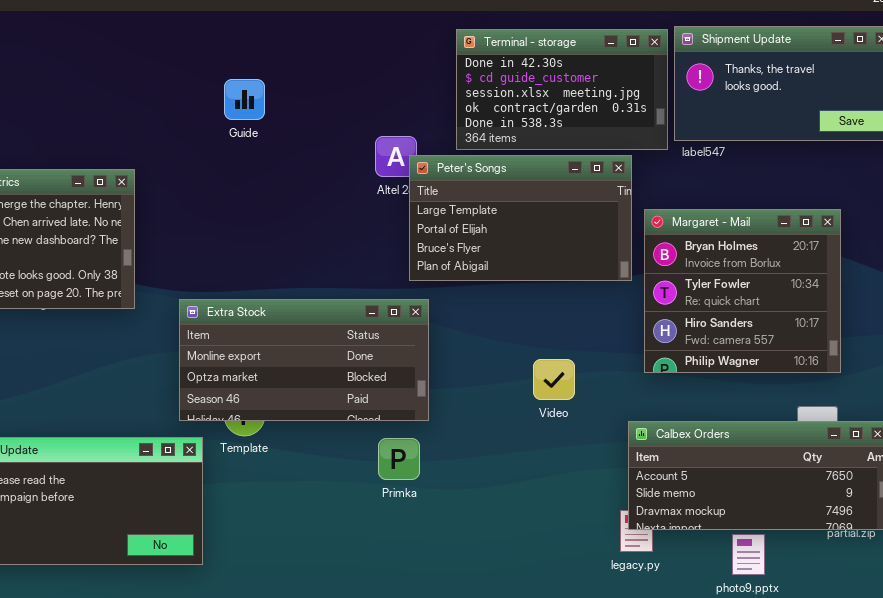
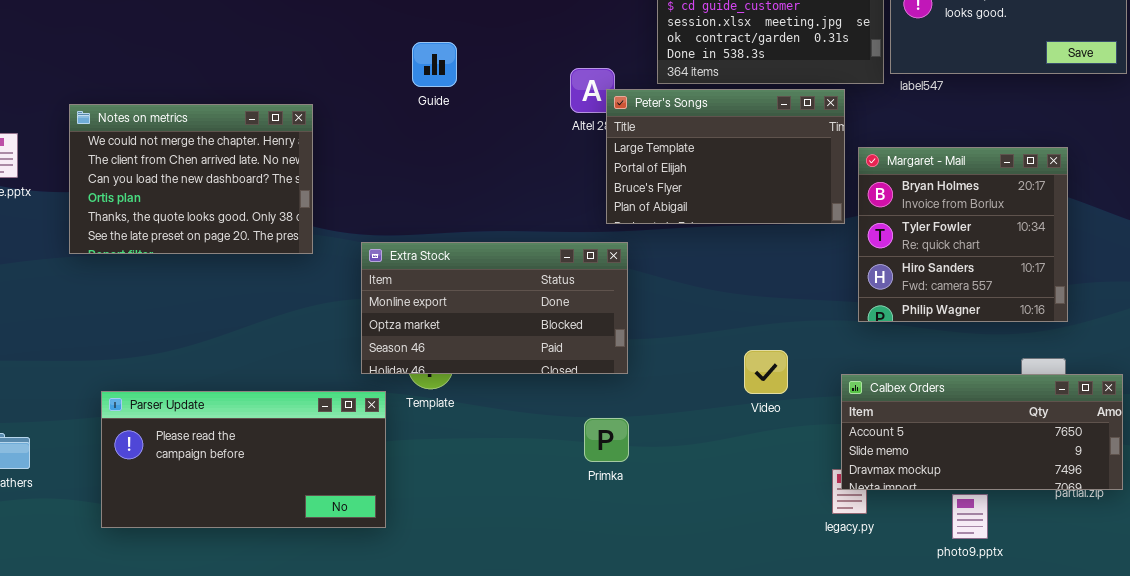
Guide: [224,79,265,120] -> [412,42,457,87], moved
Video: [533,359,575,400] -> [744,350,788,394], moved
Primka: [378,438,420,480] -> [584,418,629,462], moved

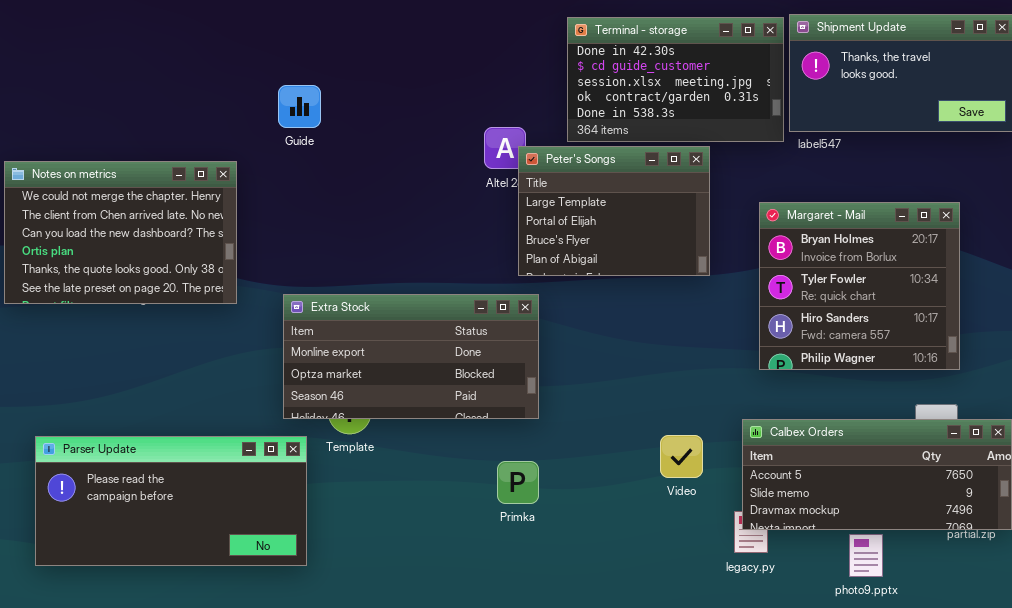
Guide: [412,42,457,87] -> [278,85,321,128], moved
Peter's Songs: [606,89,845,224] -> [518,146,710,276], resized
Video: [744,350,788,394] -> [660,435,703,478], moved

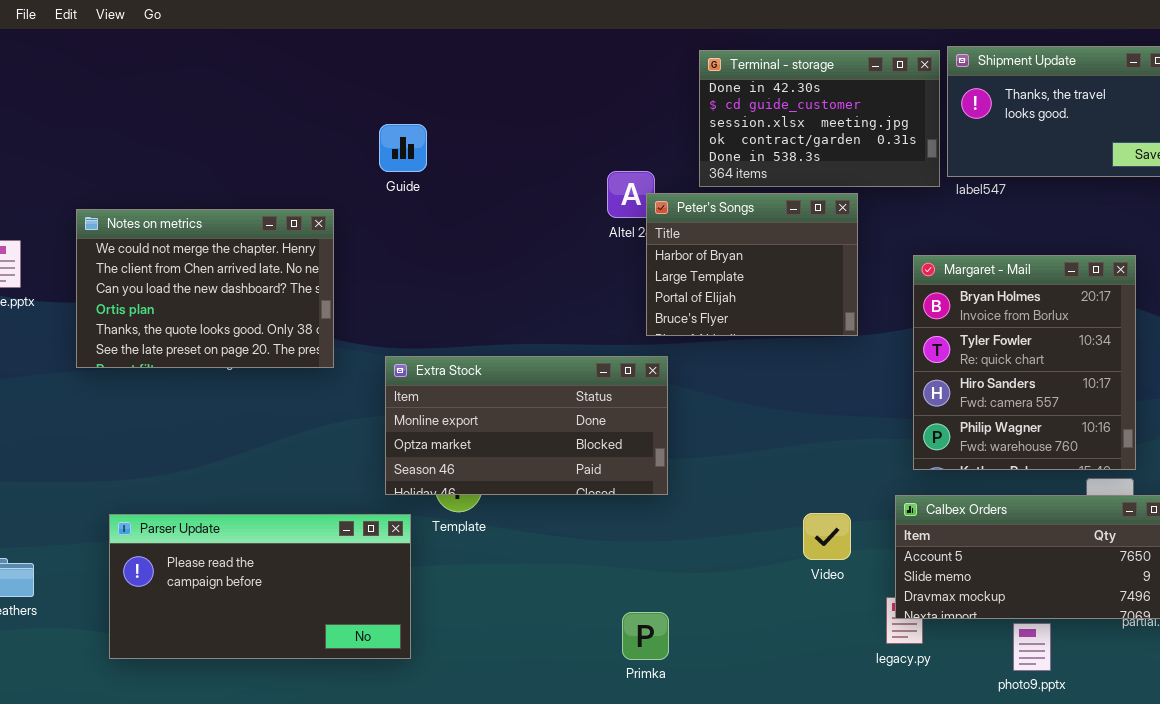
Peter's Songs: [518,146,710,276] -> [646,193,858,336], scrolled up 1 row
Margaret - Mail: [759,202,960,370] -> [913,255,1136,470], resized
Primka: [497,461,539,504] -> [622,612,669,660], moved

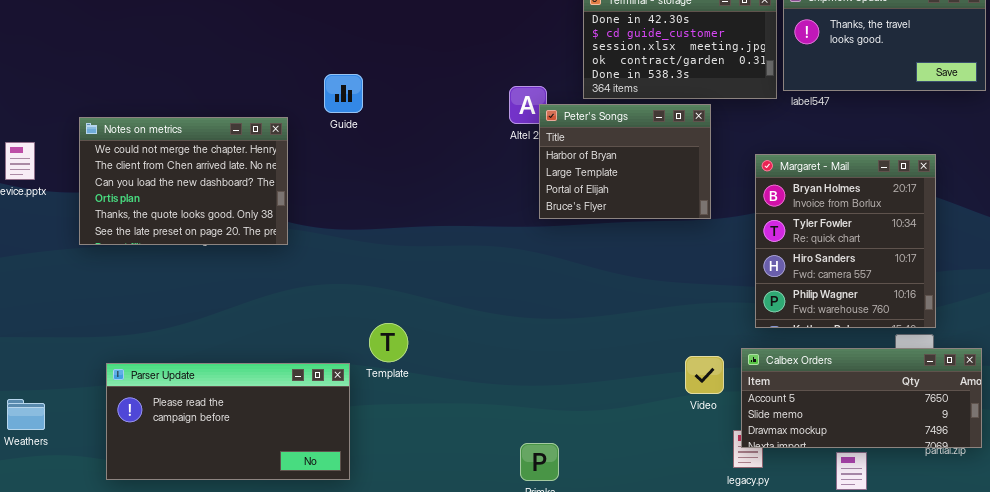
Guide: [379,124,427,172] -> [324,74,363,113], moved
Extra Stock: [385,356,668,495] -> none, closed
Video: [803,513,851,560] -> [685,356,724,394], moved

